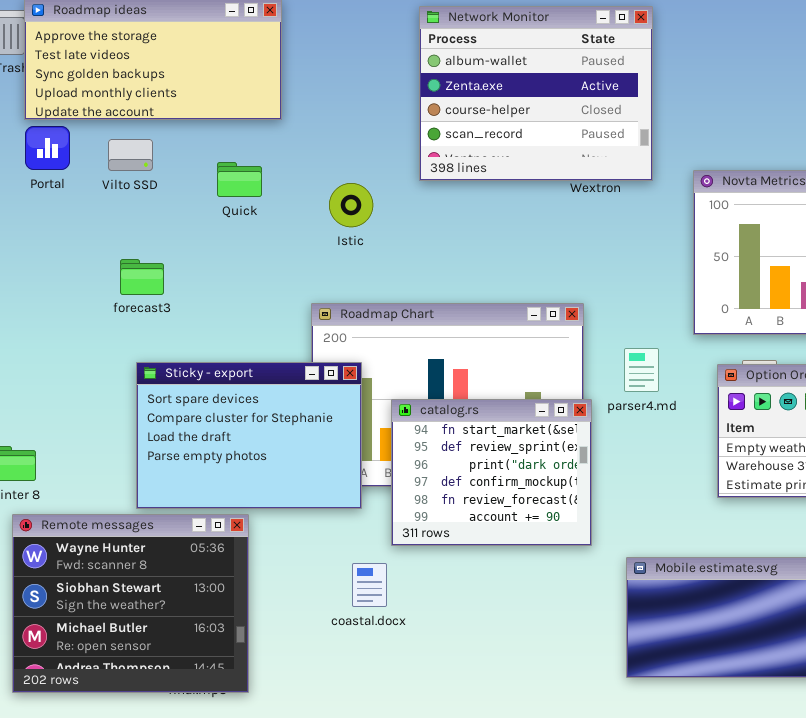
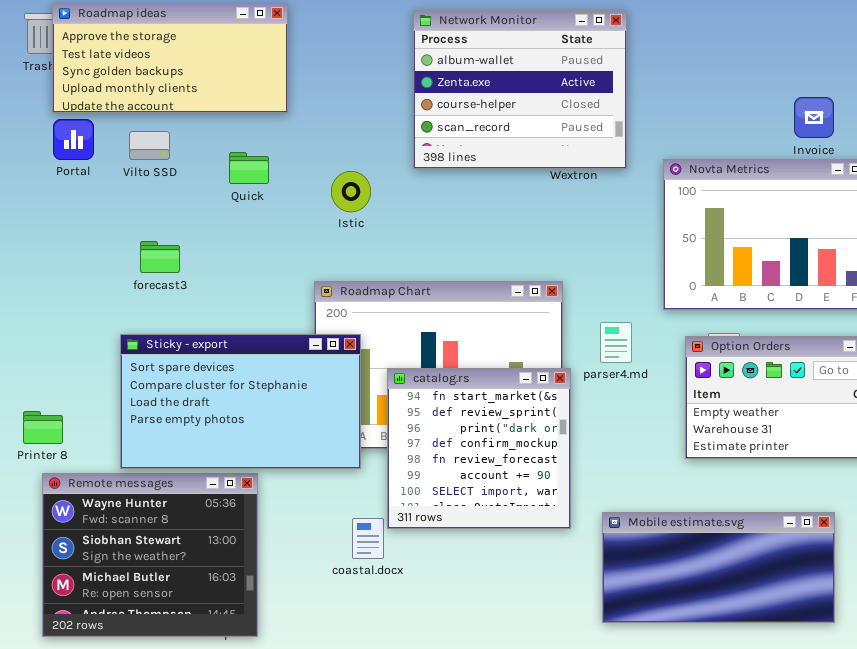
Sticky - export: [136,362,362,509] -> [120,334,361,469], resized
catalog.rs: [391,399,592,546] -> [387,368,571,529], resized

